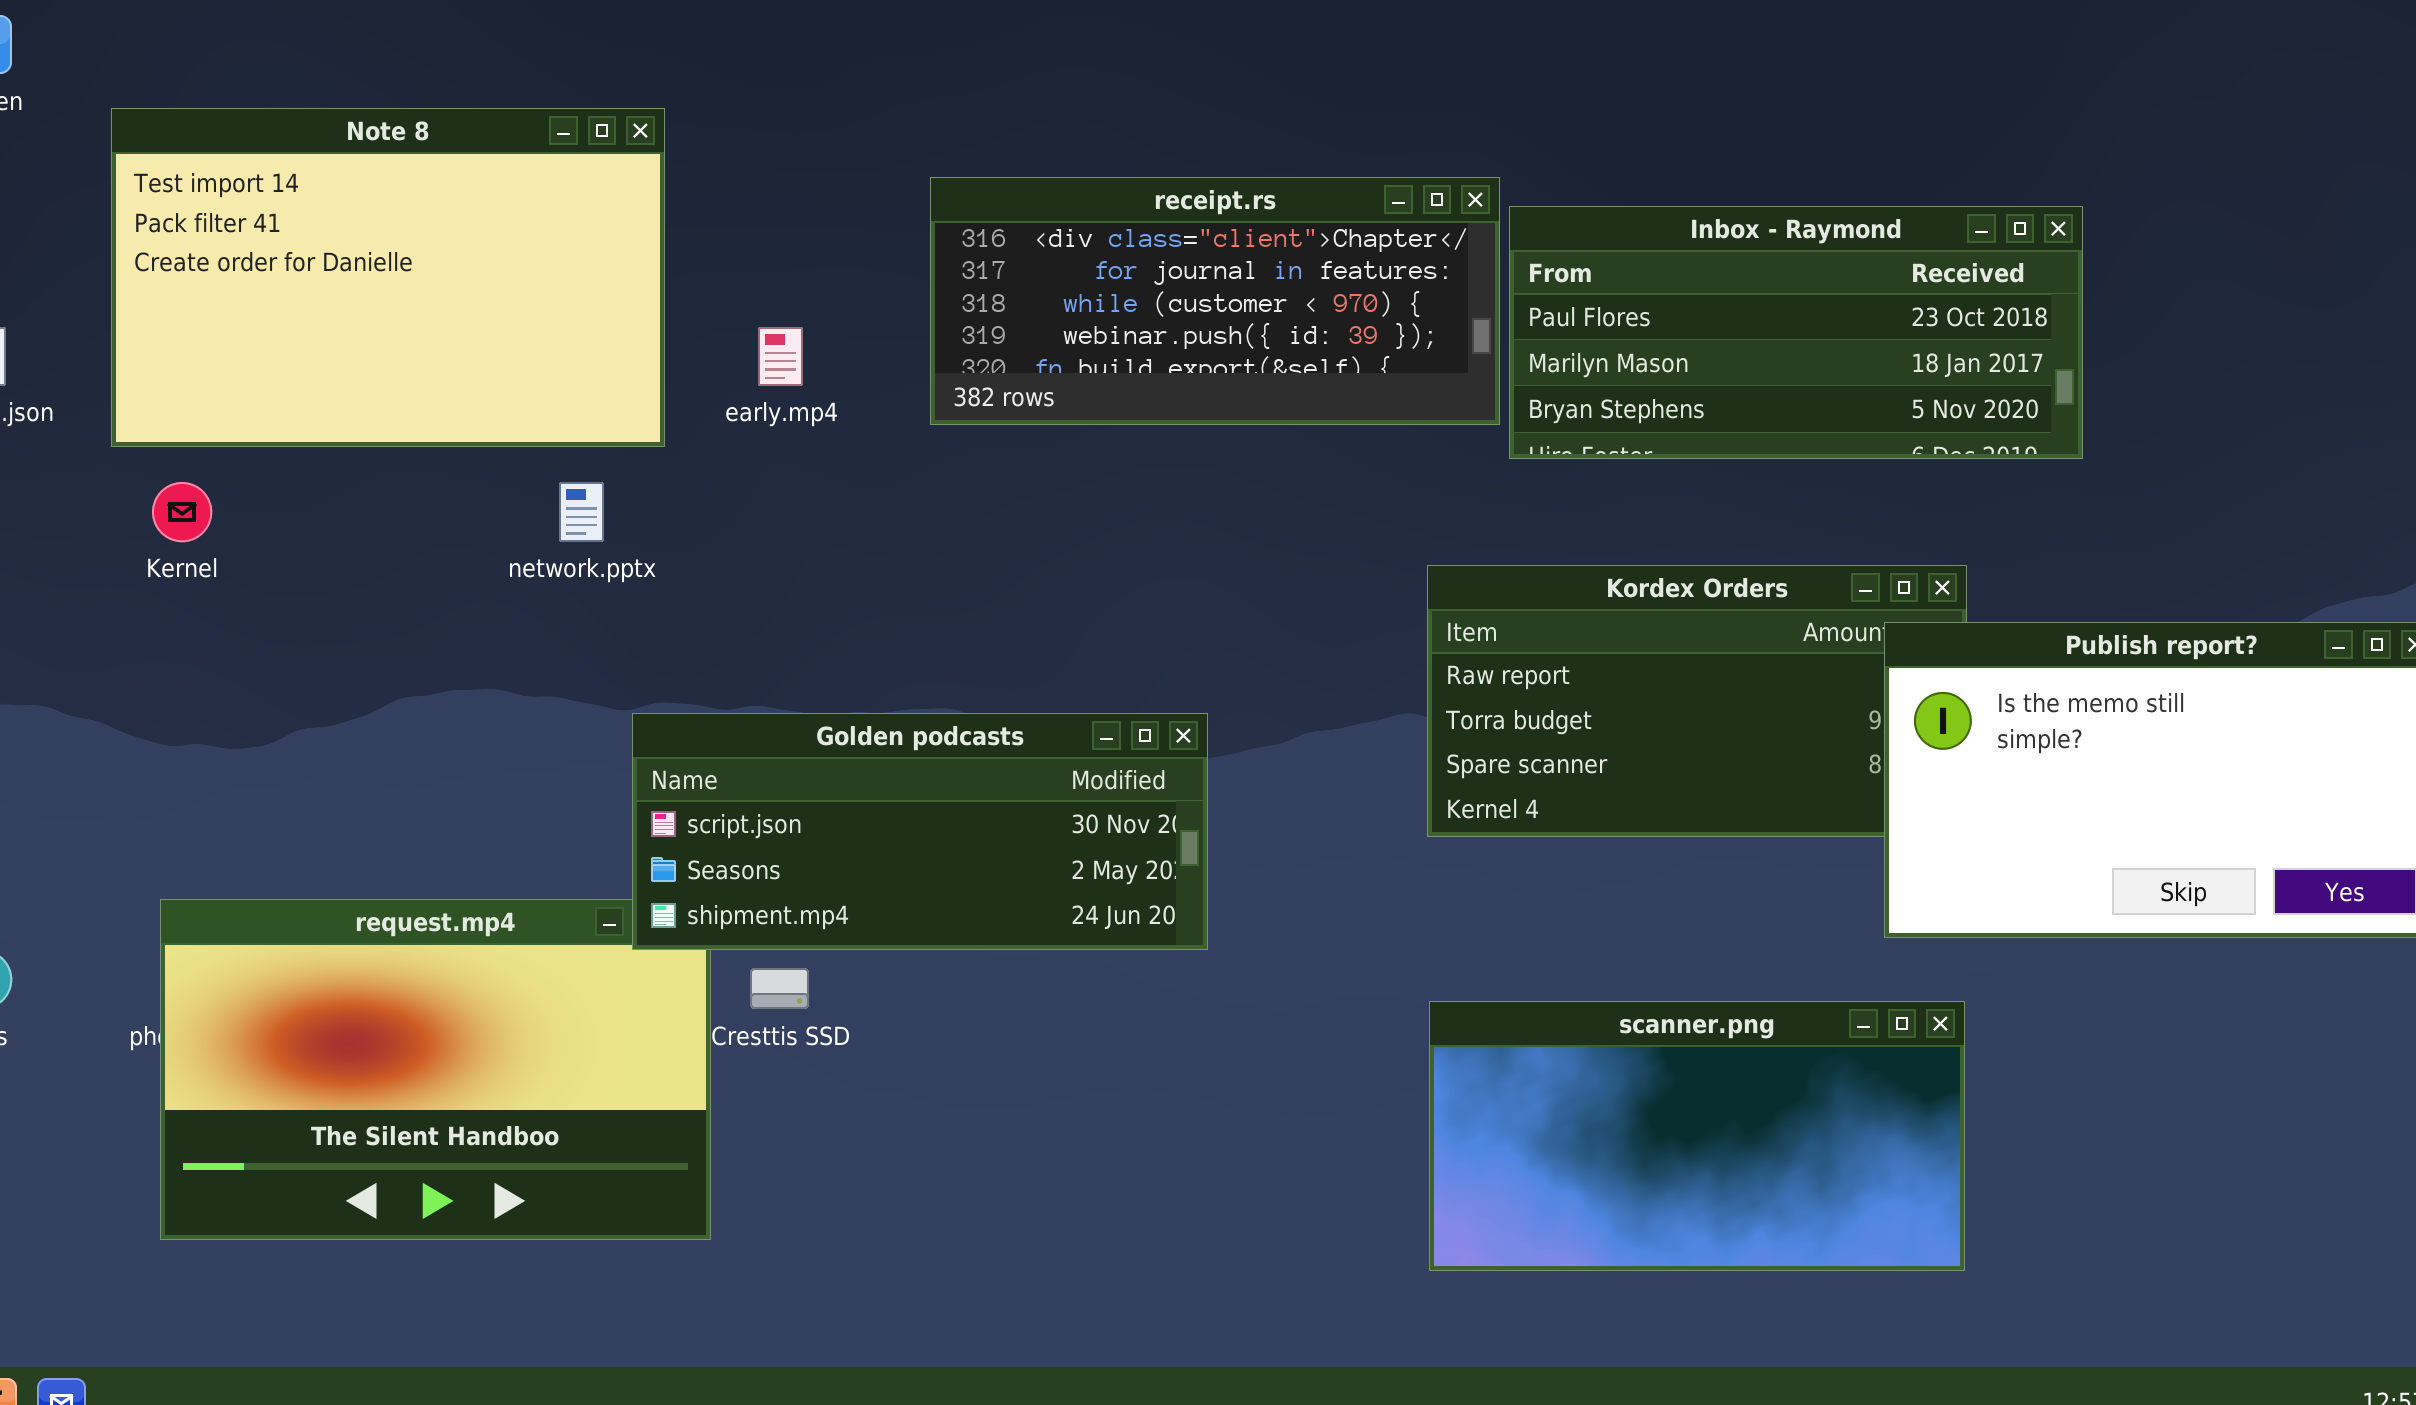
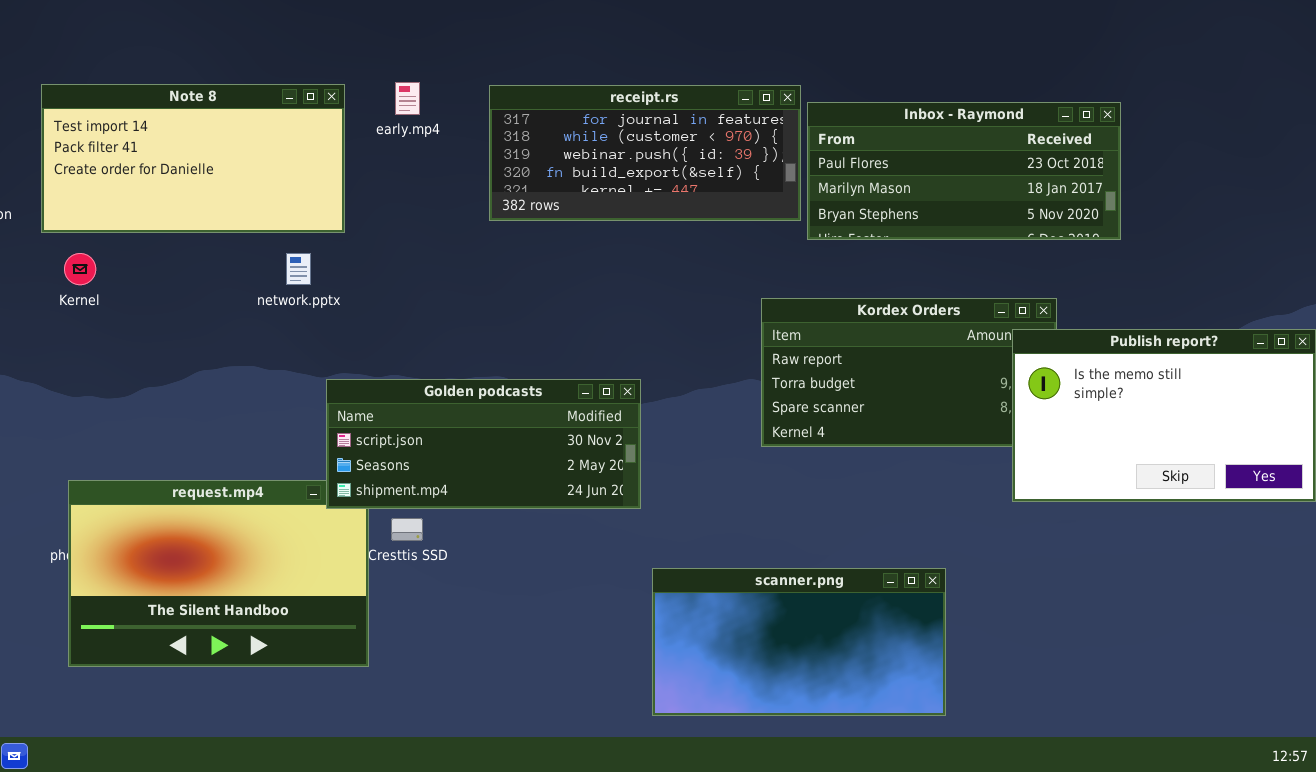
Note 8: [111,108,665,447] -> [41,84,345,233], resized
receipt.rs: [930,177,1500,425] -> [489,85,801,221], scrolled down 1 row
early.mp4: [758,327,803,386] -> [395,82,420,115], moved
scanner.png: [1429,1001,1965,1271] -> [652,568,946,716], moved

